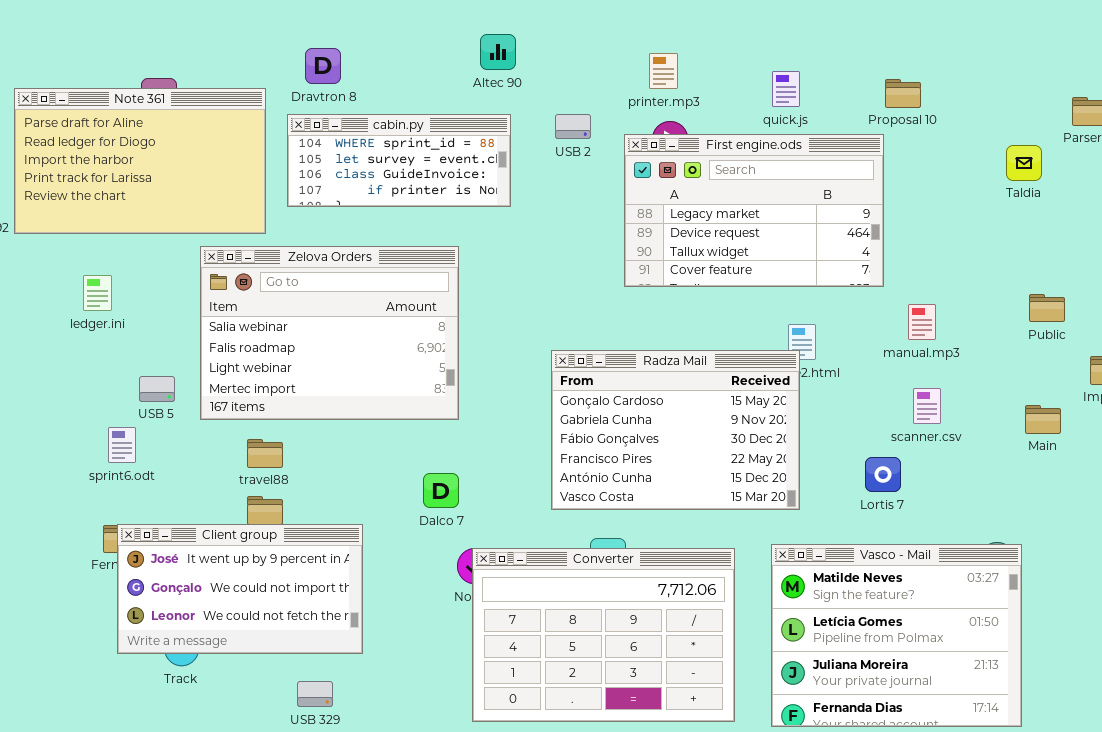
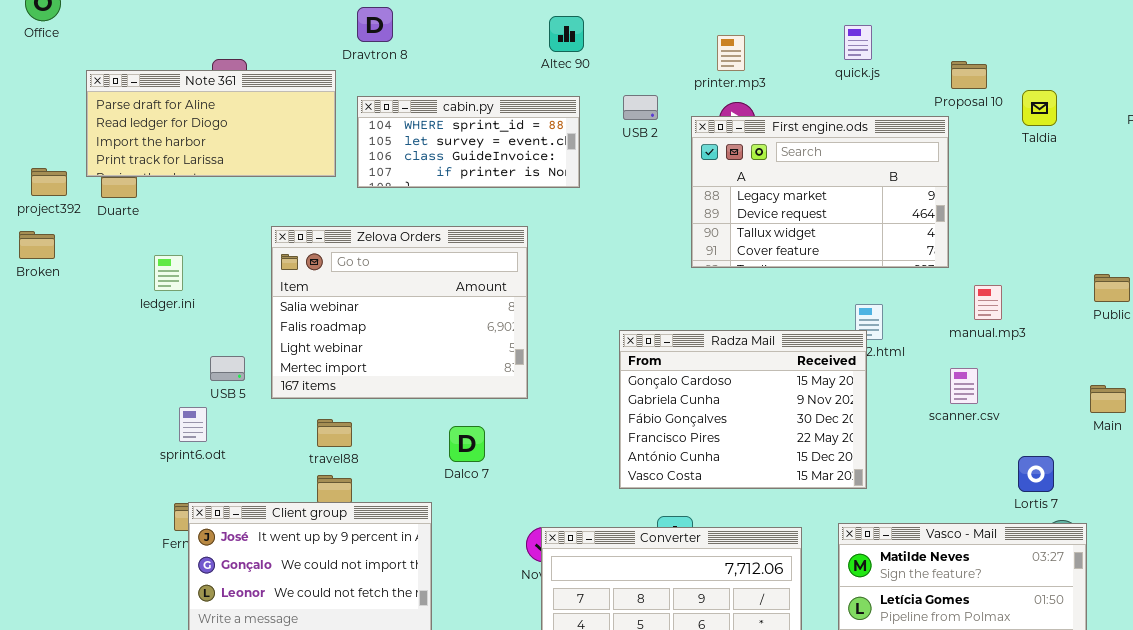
Dravtron 8: [305,48,341,84] -> [357,7,393,42], moved
quick.js: [772,71,800,107] -> [844,25,872,60], moved
Note 361: [14,88,266,234] -> [86,70,336,177], resized
Taldia: [1006,145,1042,181] -> [1022,90,1057,126], moved
scanner.csv: [913,388,941,424] -> [950,368,978,404], moved
Lortis 7: [865,457,901,492] -> [1018,456,1054,492], moved
Dalco 7: [423,473,459,508] -> [449,426,485,462], moved

